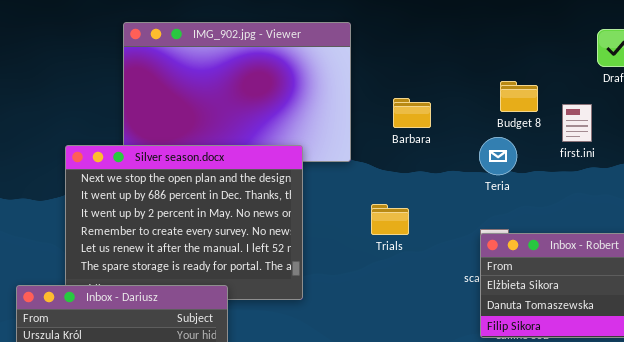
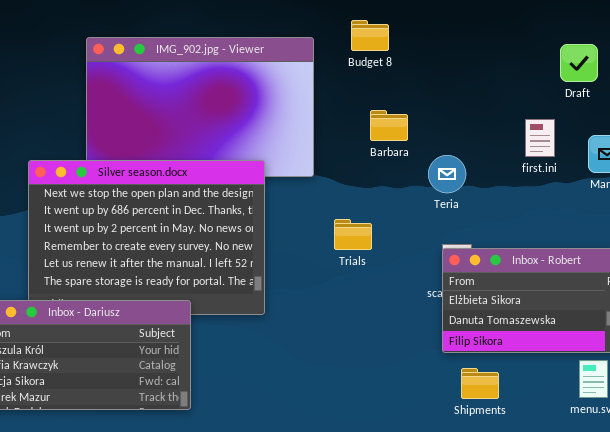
Budget 8: [500,81,538,112] -> [351,20,389,51], moved
Barbara: [393,98,431,128] -> [370,110,408,141], moved
Teria: [479,137,517,175] -> [428,155,466,193], moved

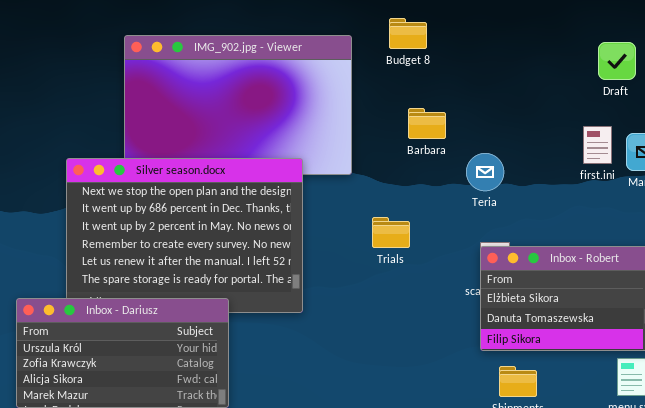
first.ini: [525,119,555,157] -> [583,126,612,164], moved

